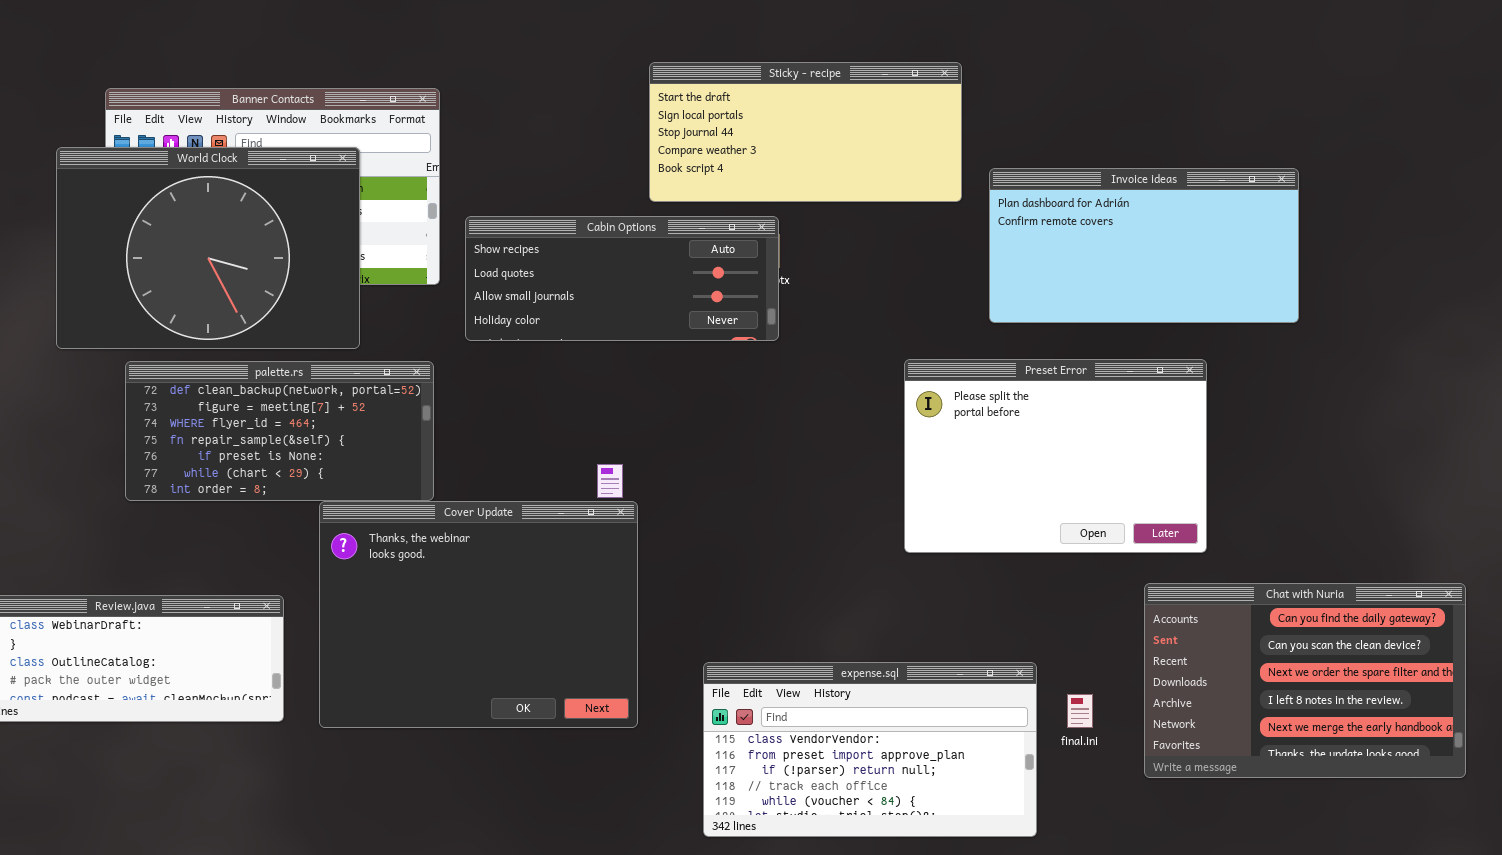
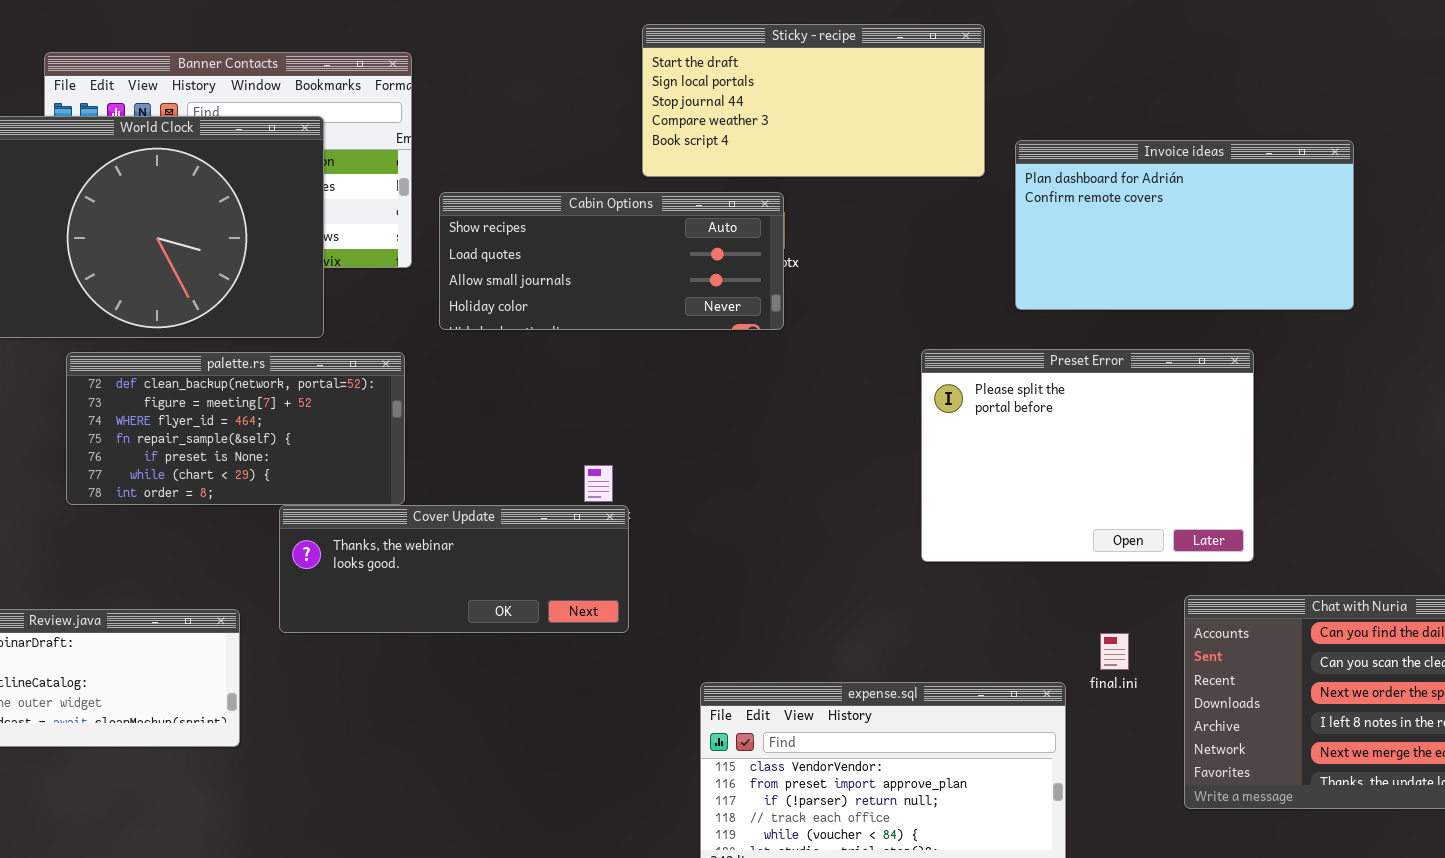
Cover Update: [319,501,638,728] -> [279,505,629,633], resized
final.ini: [1067,694,1093,728] -> [1100,633,1129,670], moved

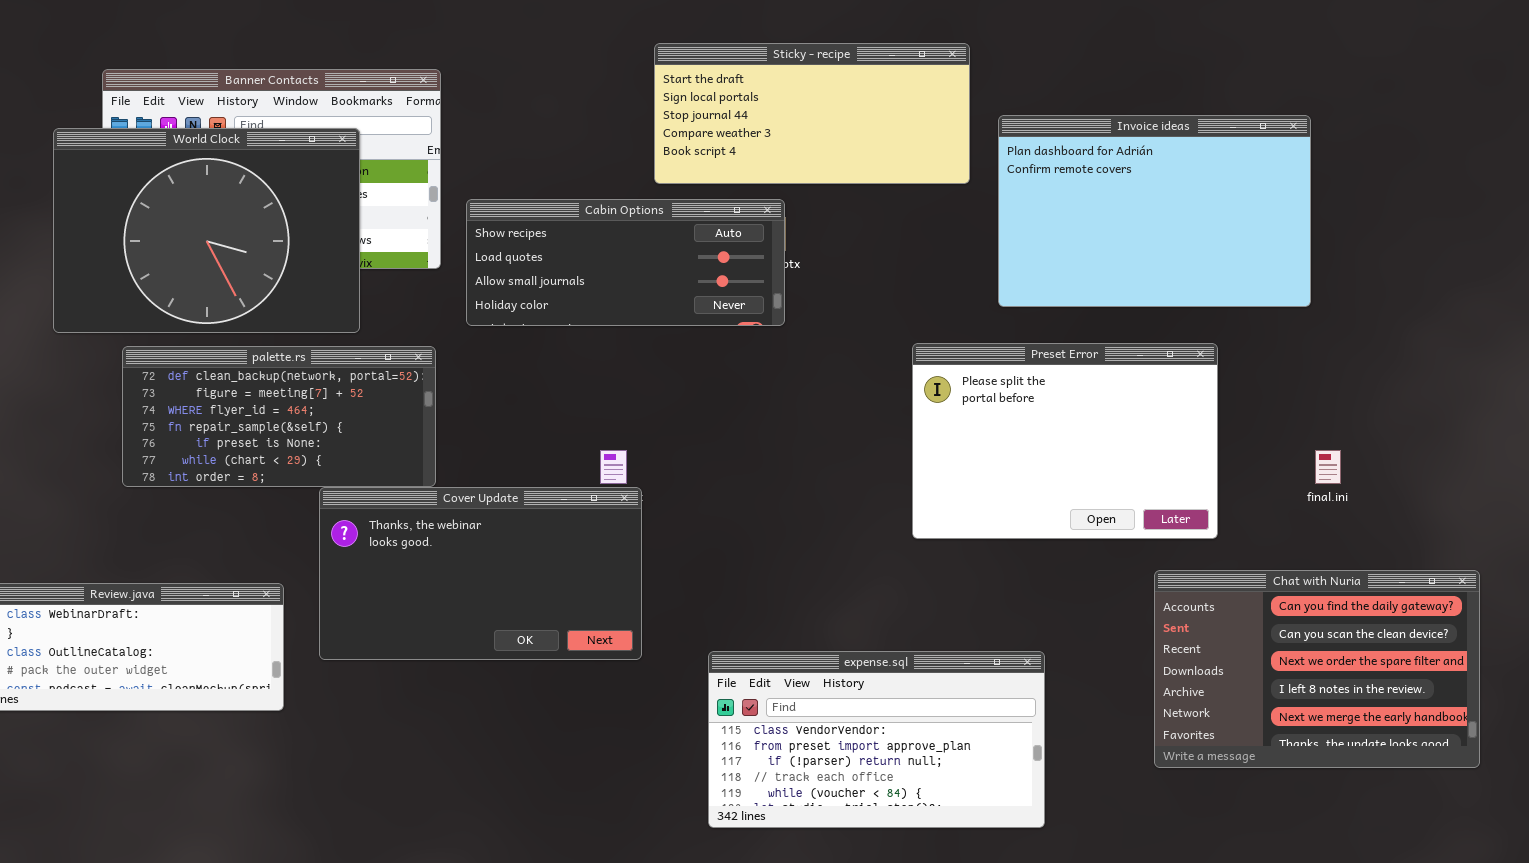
Invoice ideas: [1015,140,1354,310] -> [998,115,1311,307], resized
Cover Update: [279,505,629,633] -> [319,487,642,660], resized
final.ini: [1100,633,1129,670] -> [1315,450,1341,484], moved

